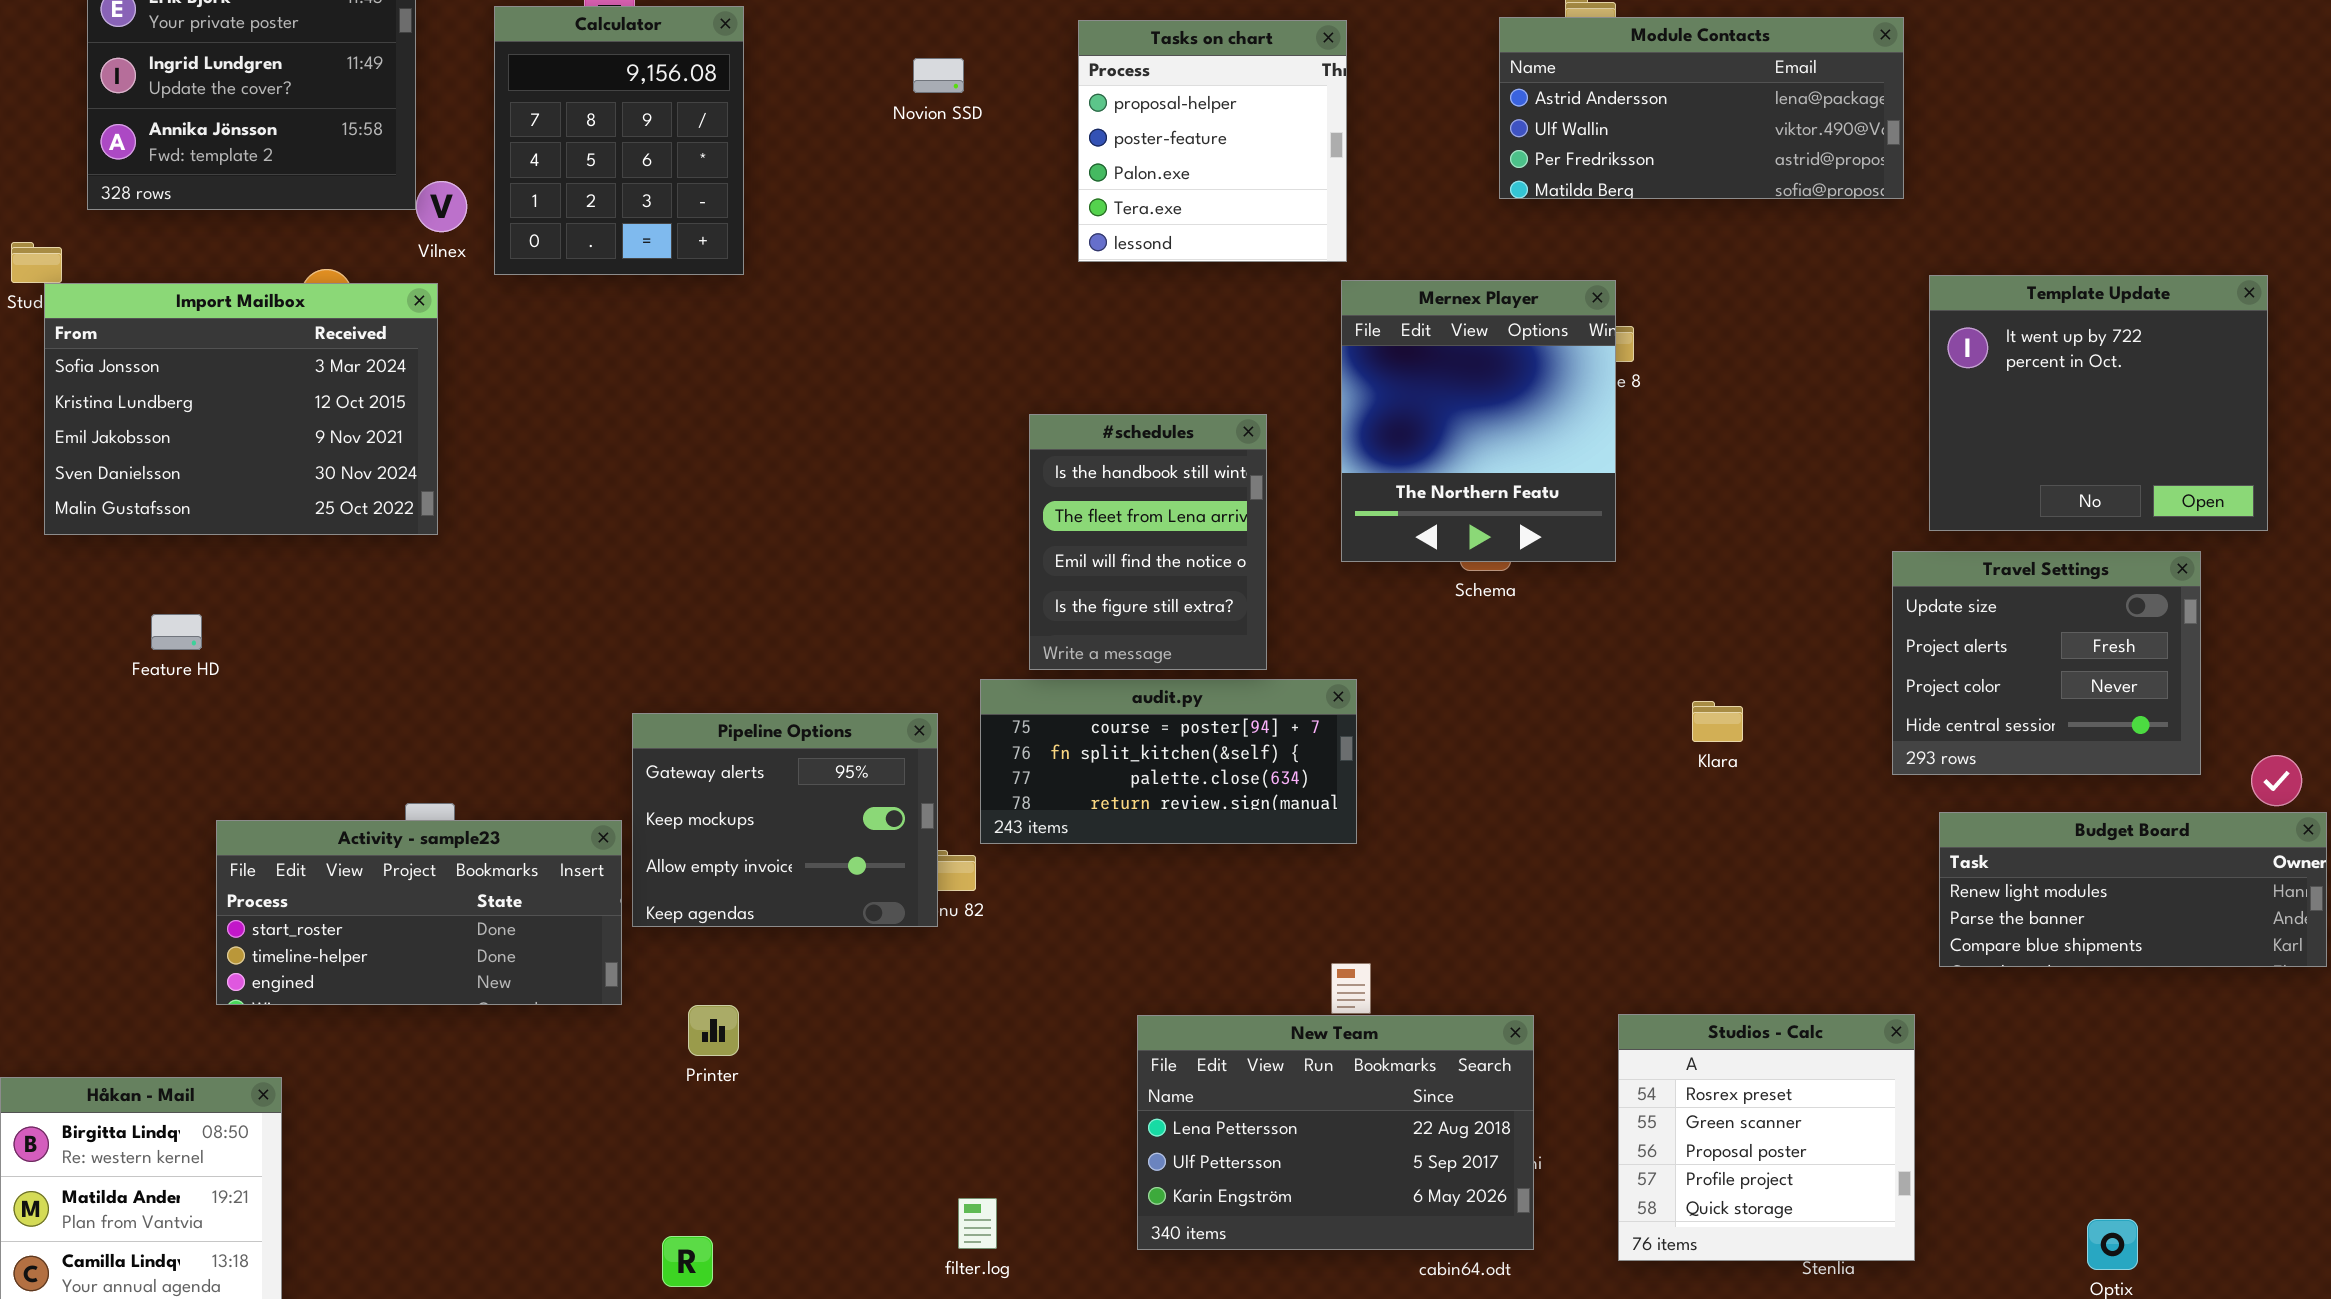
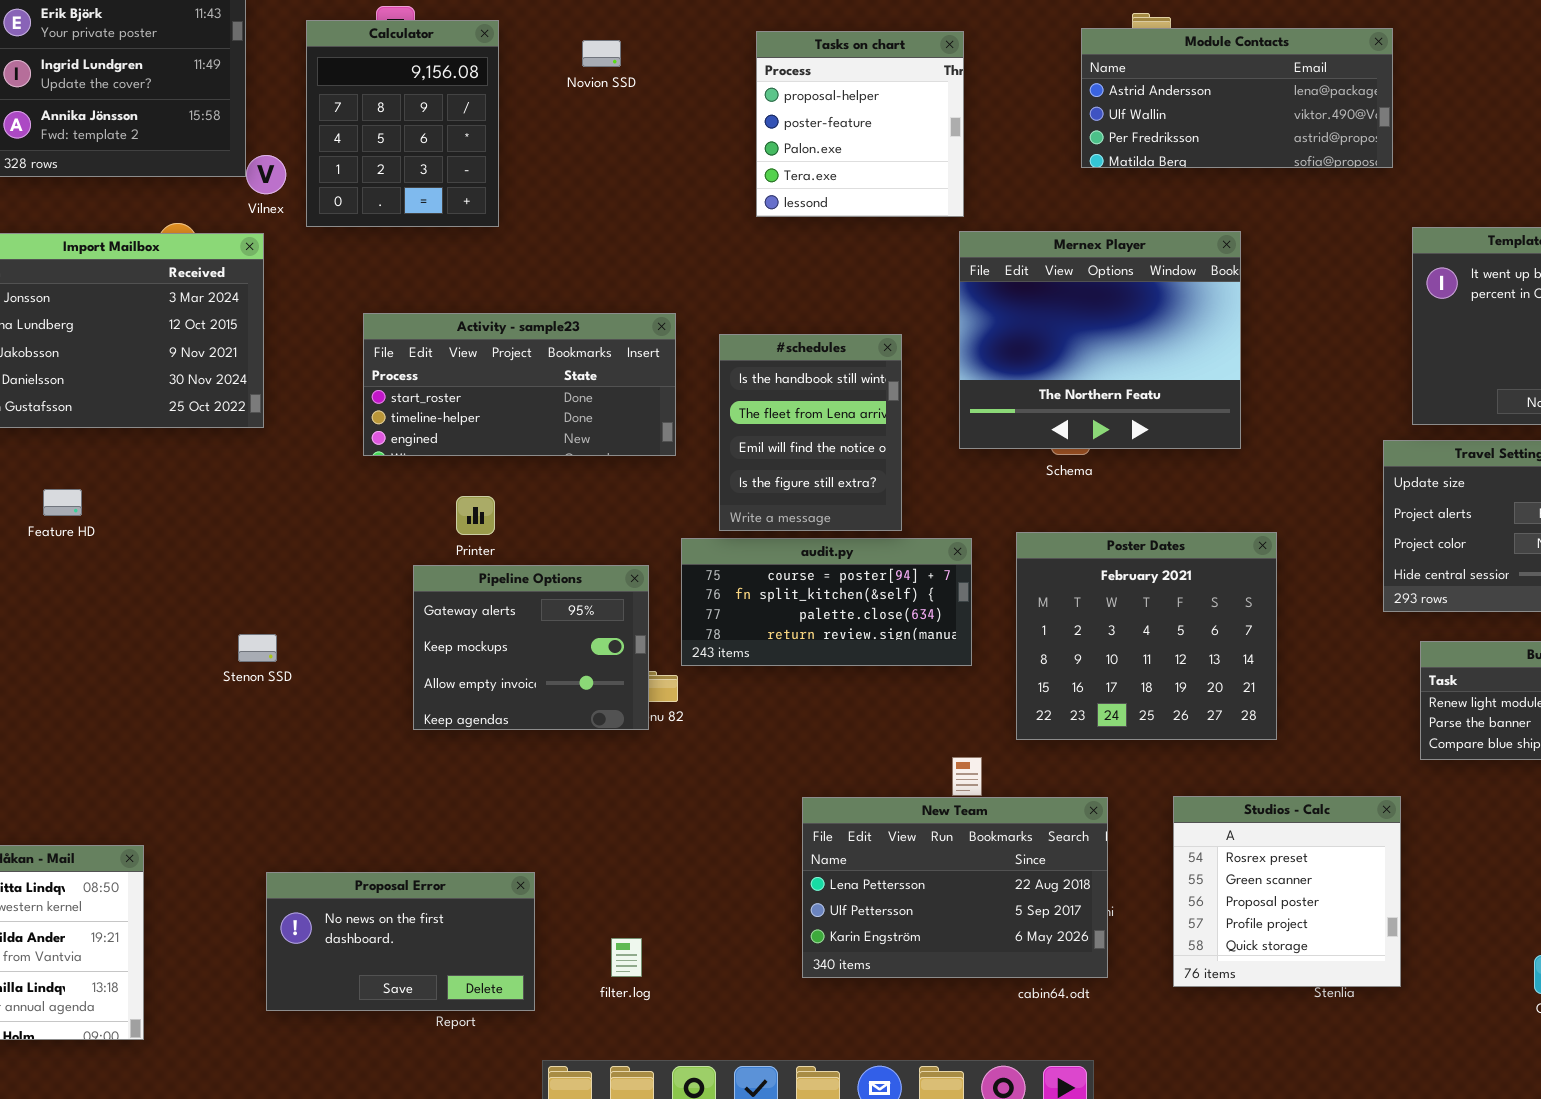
Novion SSD: [913,58,964,93] -> [582,40,621,67], moved
Mernex Player: [1341,280,1616,562] -> [959,231,1241,449], resized
Poster Dates: none -> [1016,532,1277,740], opened
Activity - sample23: [216,820,622,1005] -> [363,313,676,456], moved
Printer: [688,1005,739,1056] -> [456,496,495,535], moved
Proposal Error: none -> [266,872,535,1011], opened
filter.log: [958,1198,997,1249] -> [611,938,642,977], moved

